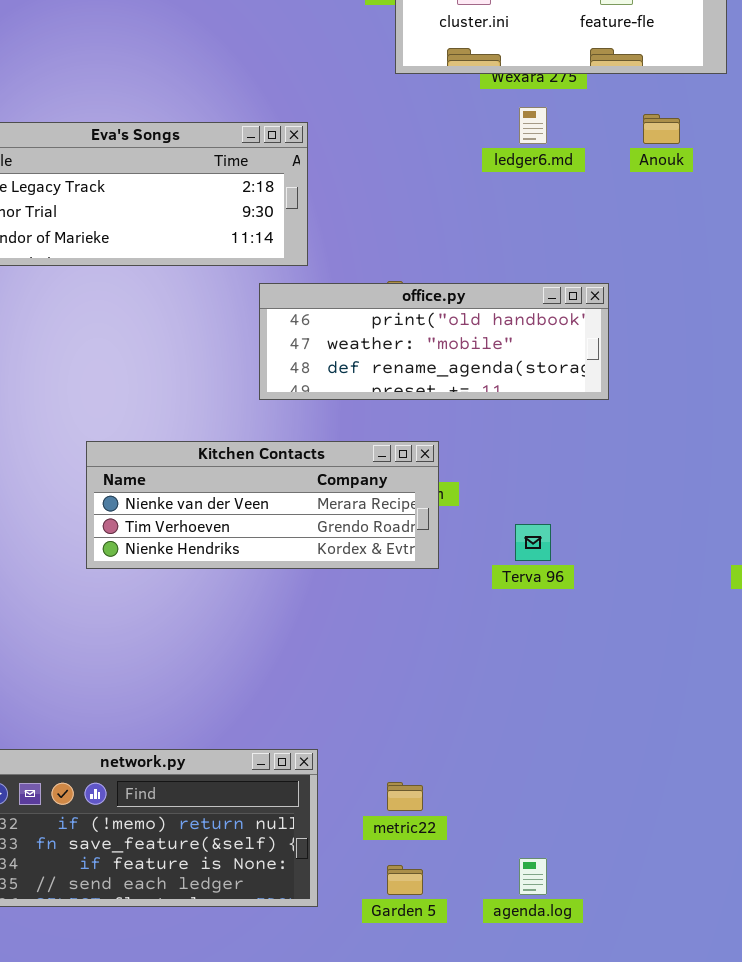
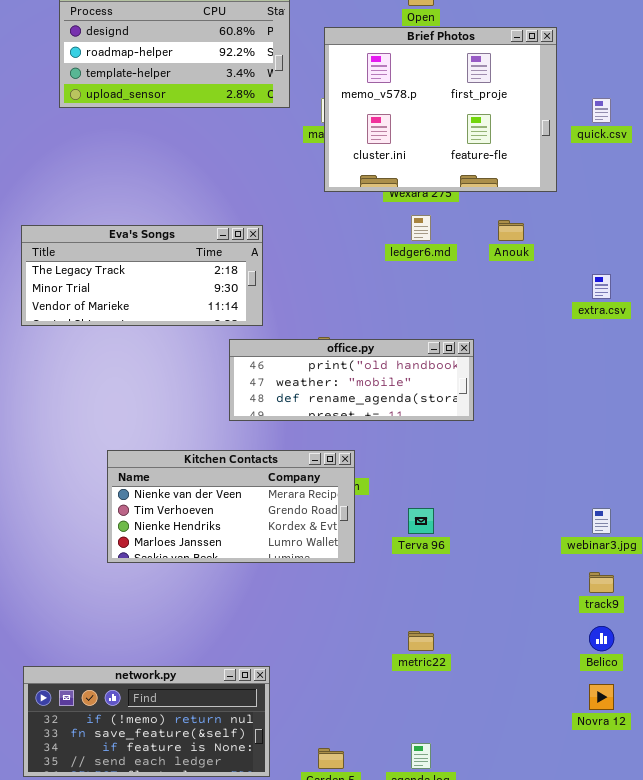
Kitchen Contacts: [86,441,439,569] -> [107,450,355,563], resized
metric22: [387,782,423,811] -> [408,631,434,651], moved

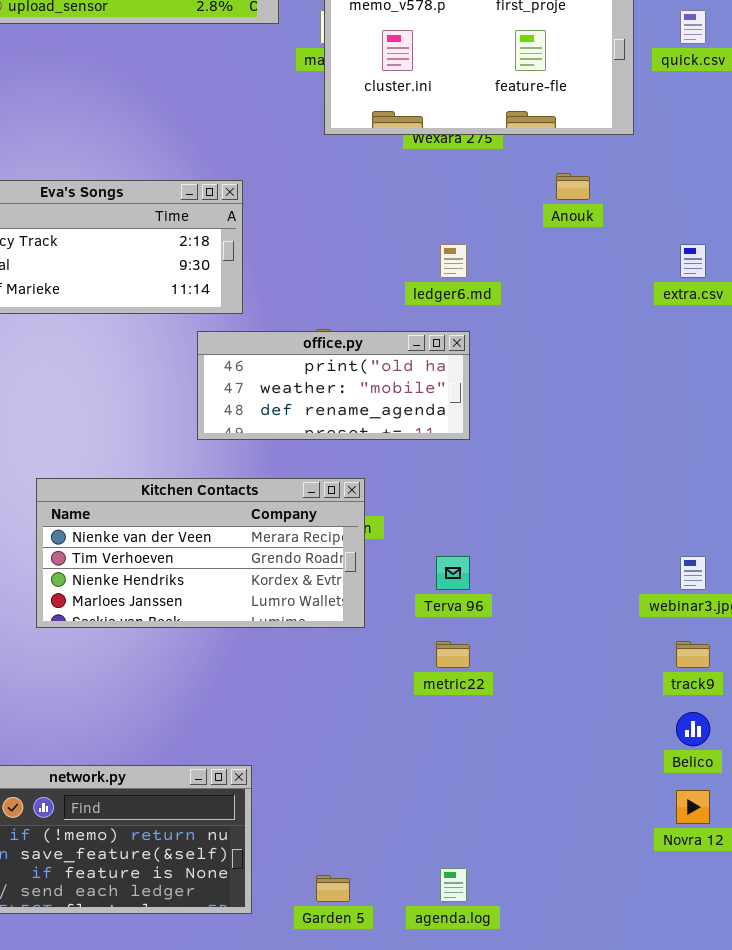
ledger6.md: [411,215,431,241] -> [440,244,467,278], moved
office.py: [229,339,474,421] -> [197,331,470,440], resized
metric22: [408,631,434,651] -> [436,641,470,668], moved

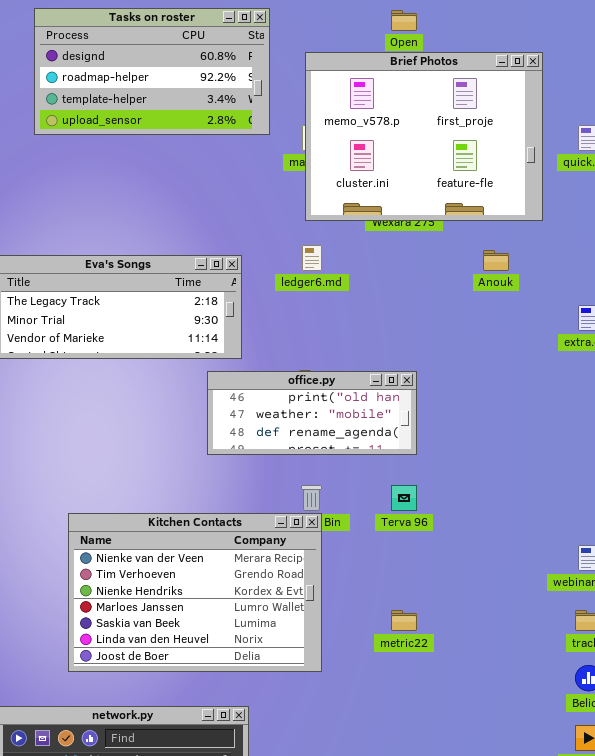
ledger6.md: [440,244,467,278] -> [302,245,322,271], moved
Kitchen Contacts: [36,478,365,628] -> [68,513,322,672], moved, resized
Terva 96: [436,556,470,590] -> [391,485,417,511], moved

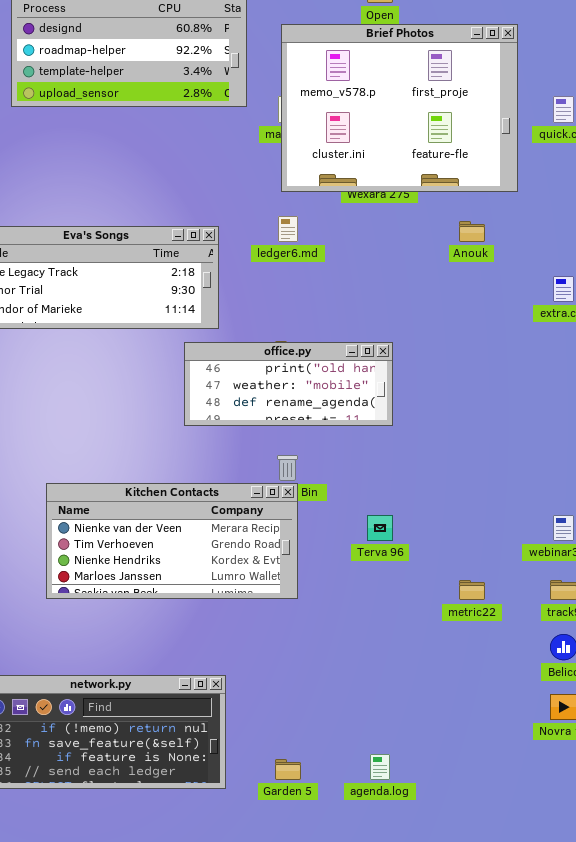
Terva 96: [391,485,417,511] -> [367,515,393,541], moved
Kitchen Contacts: [68,513,322,672] -> [46,483,298,599], resized
metric22: [391,610,417,631] -> [459,580,485,600], moved

